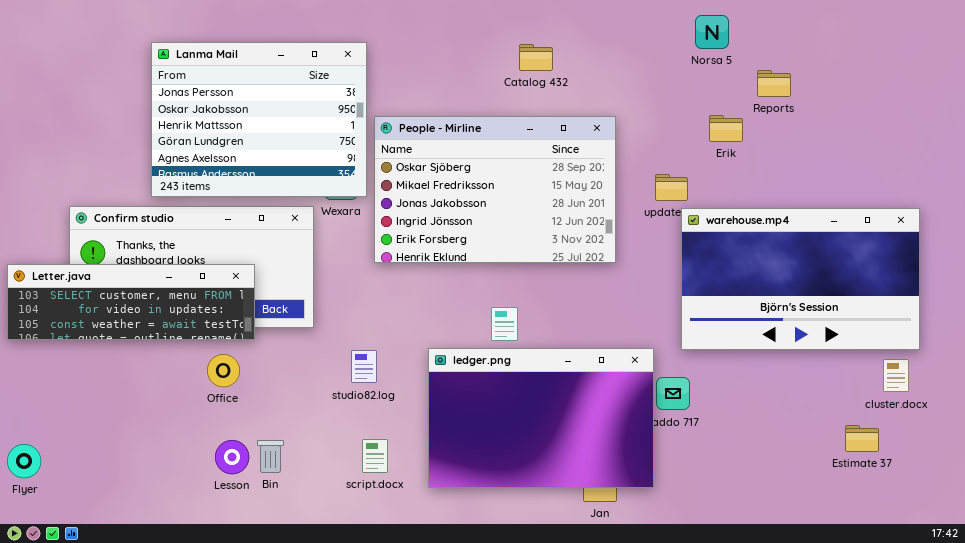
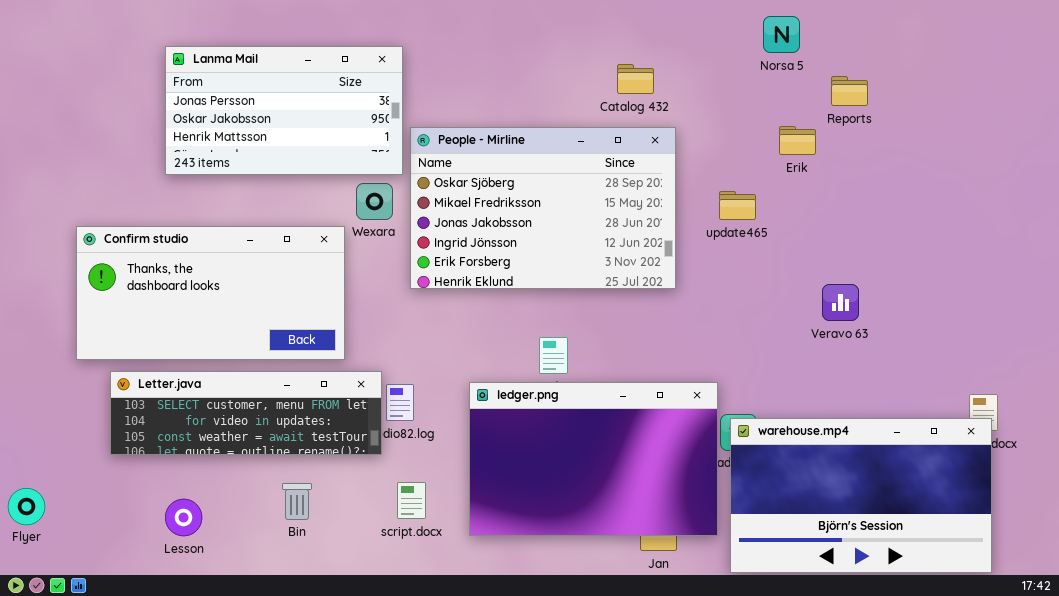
Lanma Mail: [151,42,367,197] -> [165,46,403,175], resized
Catalog 432: [519,44,553,71] -> [617,64,654,94], moved
warehouse.mp4: [681,208,920,350] -> [730,418,992,573], moved
Letter.java: [7,264,255,340] -> [110,371,382,455], moved
Lesson: [215,440,249,474] -> [165,499,202,536], moved

